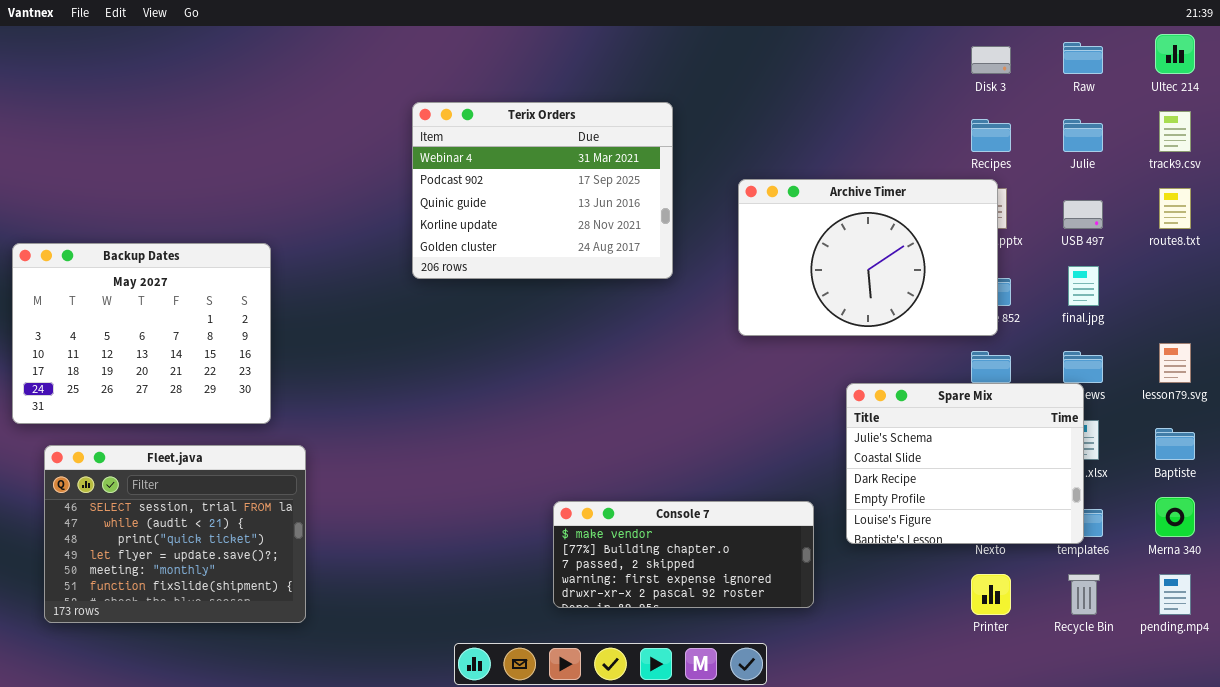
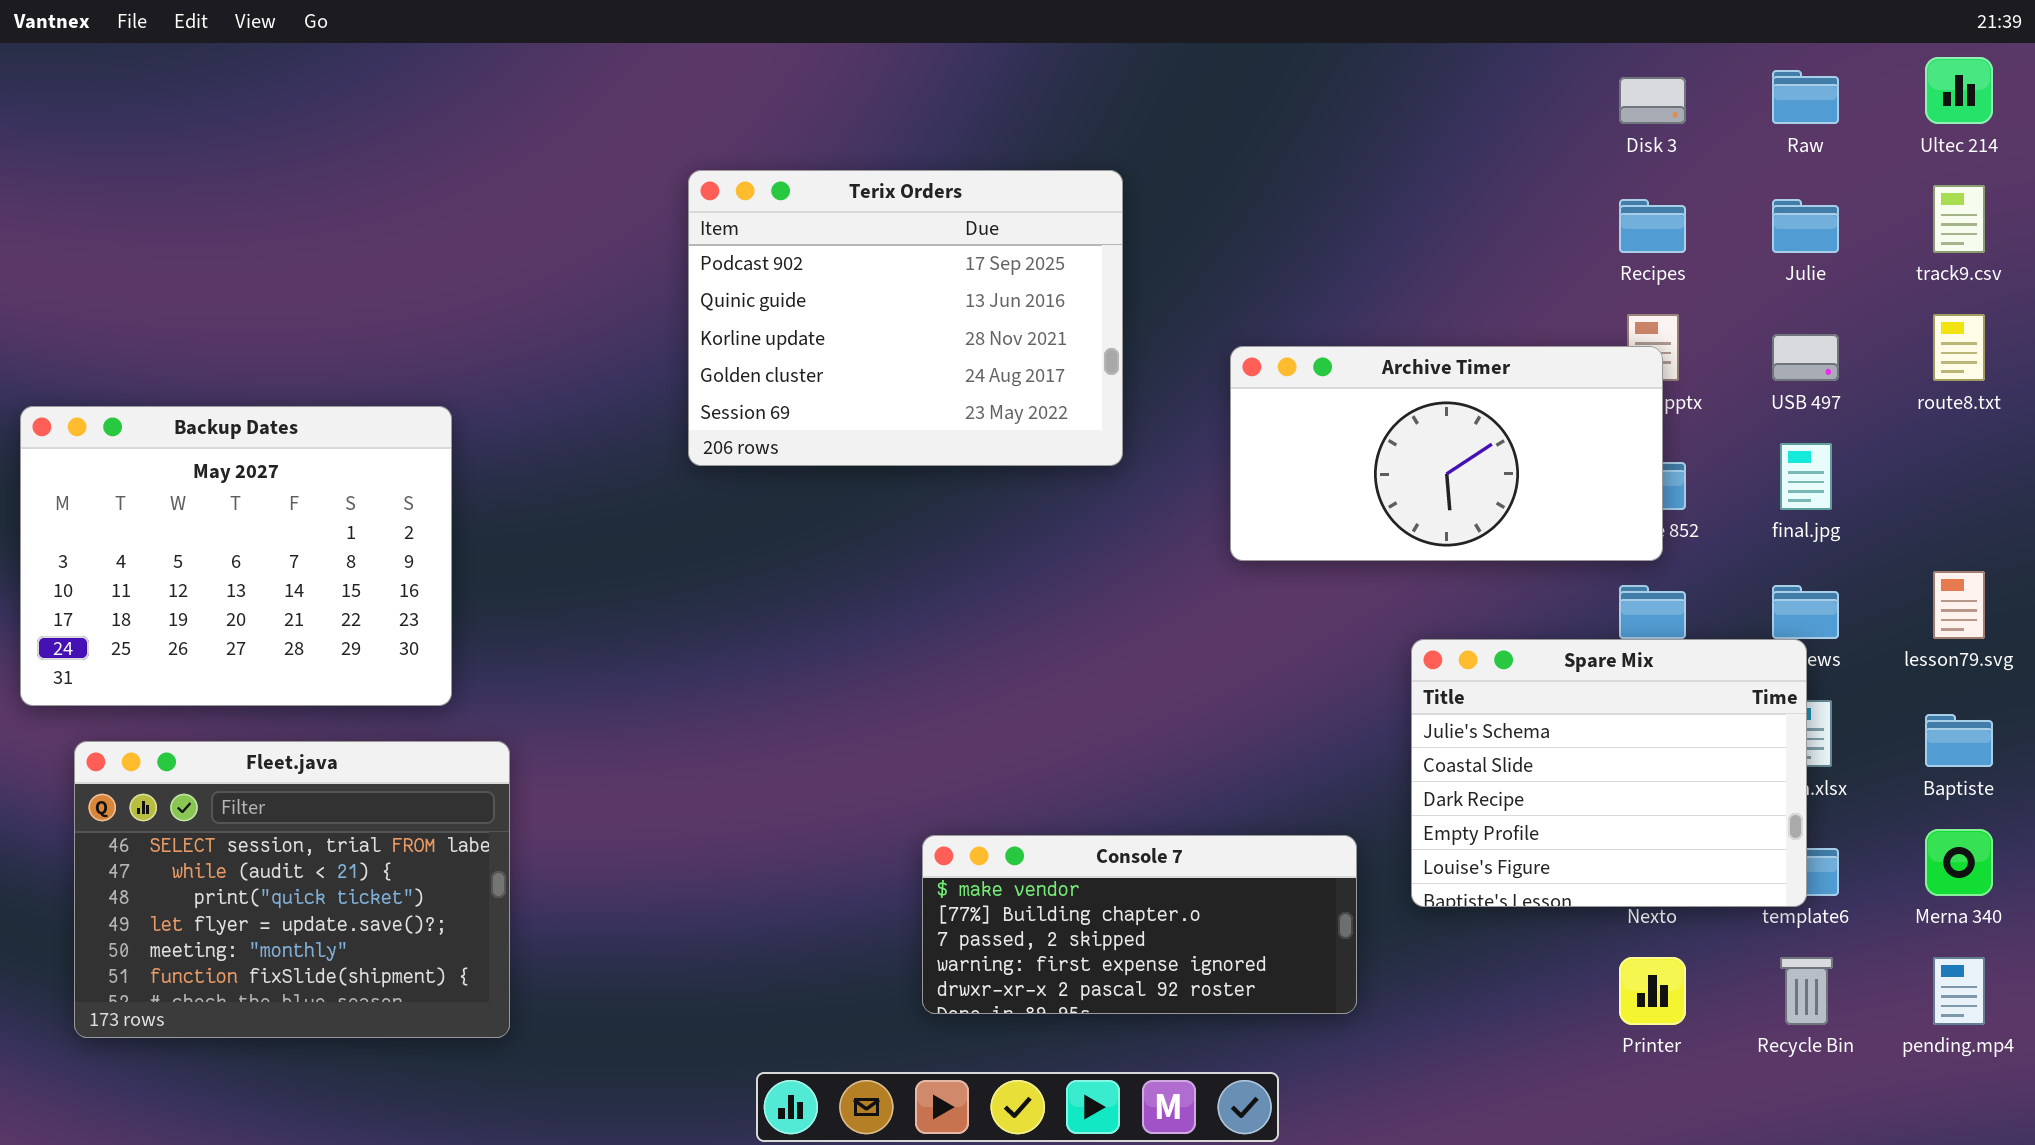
Terix Orders: [412,102,673,279] -> [688,170,1123,466], scrolled down 1 row
Archive Timer: [738,179,998,336] -> [1230,346,1663,561], resized

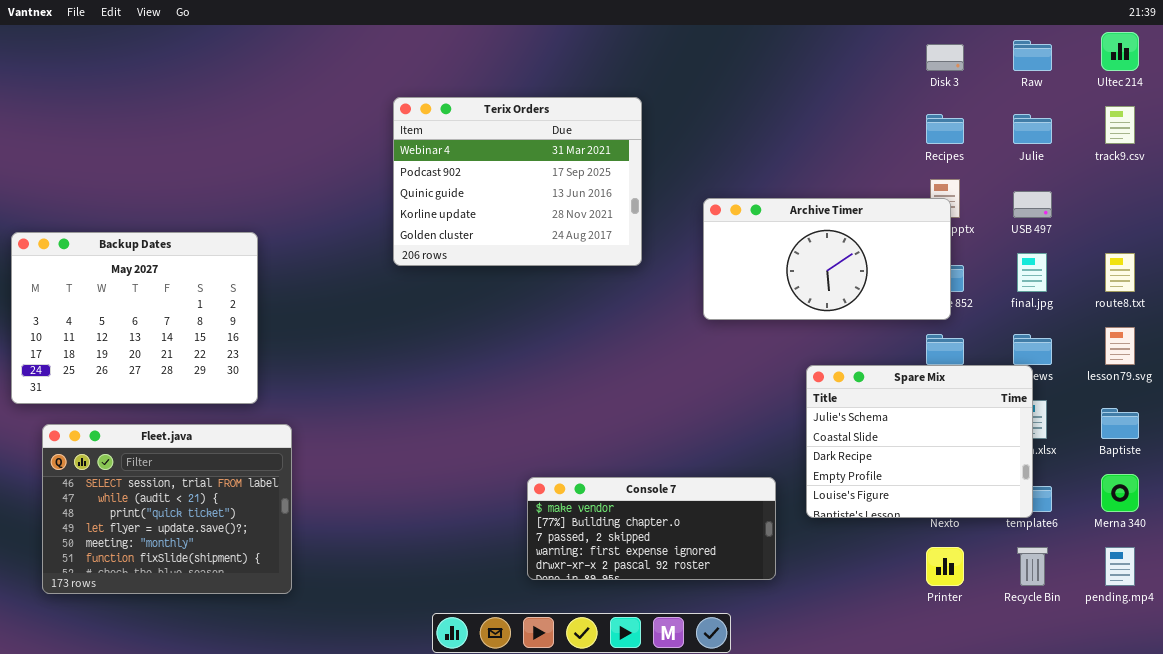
Terix Orders: [688,170,1123,466] -> [393,97,642,266], scrolled up 1 row
route8.txt: [1933,314,1985,381] -> [1105,253,1135,292], moved

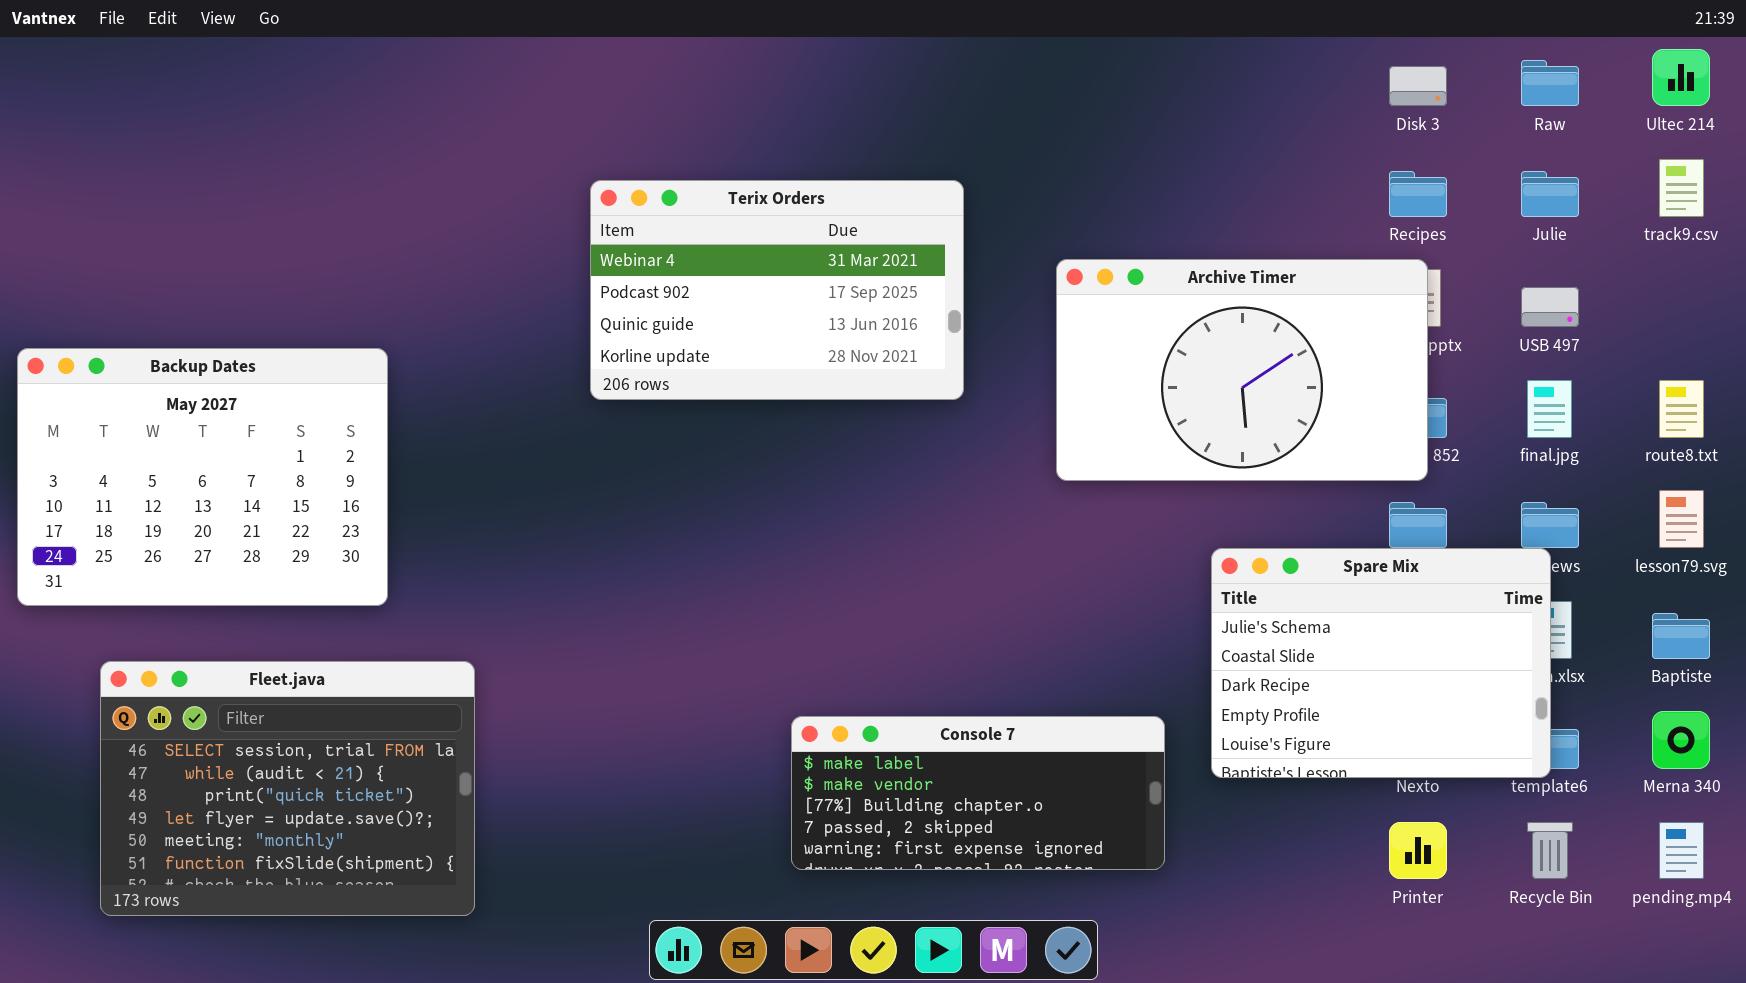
Terix Orders: [393,97,642,266] -> [590,180,964,400], resized
Archive Timer: [703,198,951,320] -> [1056,259,1428,481], resized
Fleet.java: [42,424,292,594] -> [100,661,475,916], moved
Console 7: [527,477,776,580] -> [791,716,1165,870], scrolled up 1 row

